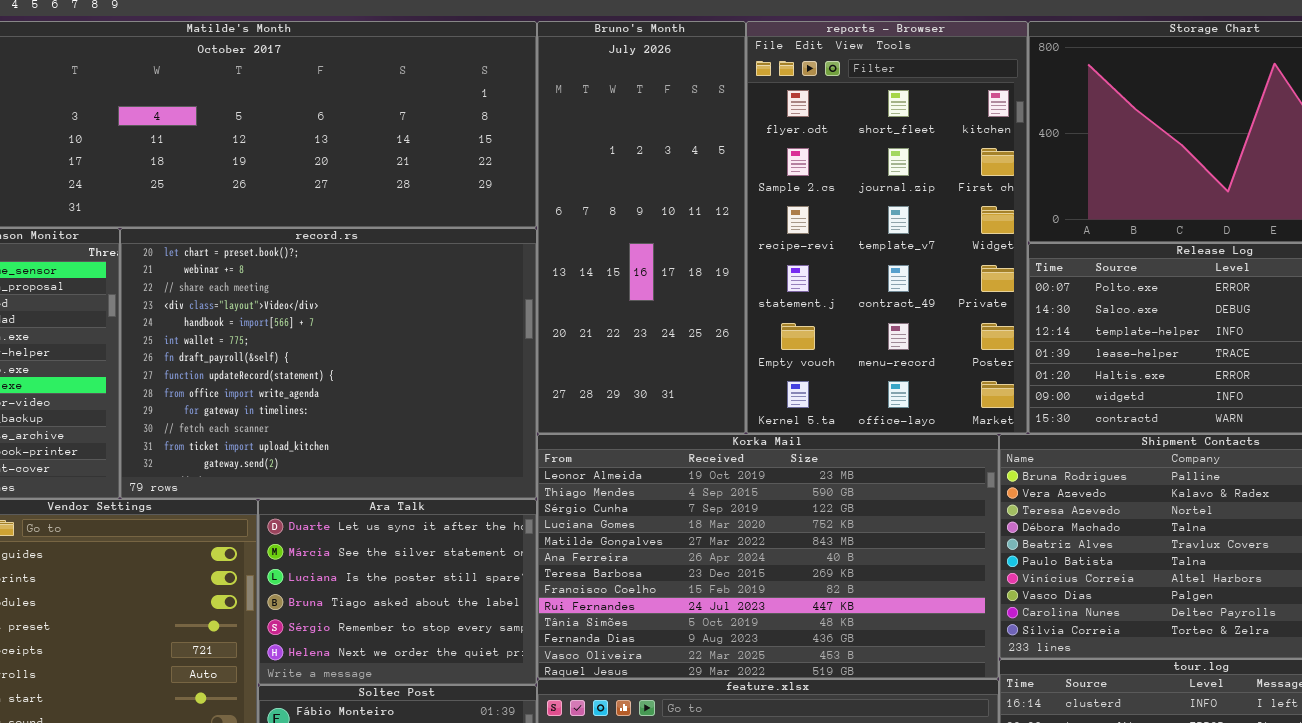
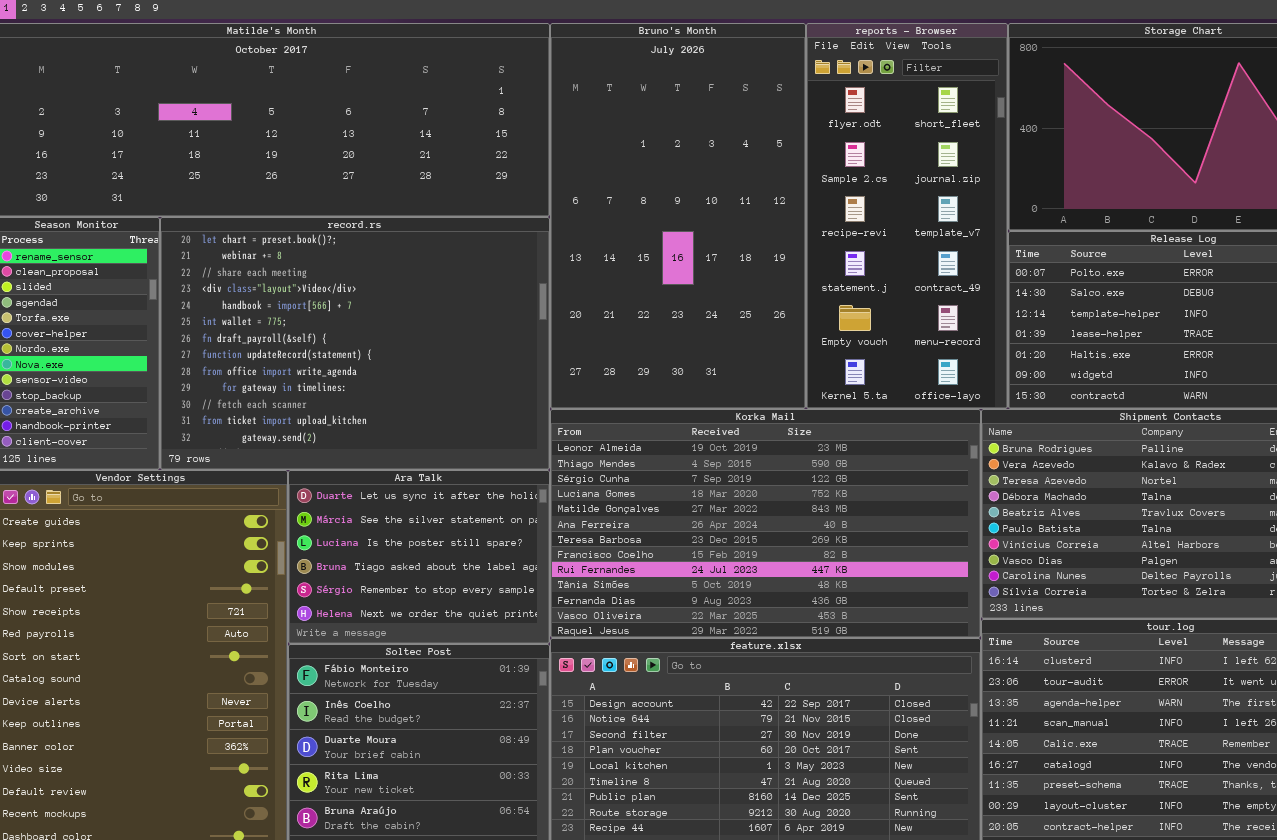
Bruno's Month: [537,21,746,434] -> [550,23,806,409], resized
reports - Browser: [746,21,1028,434] -> [806,23,1008,409], resized

